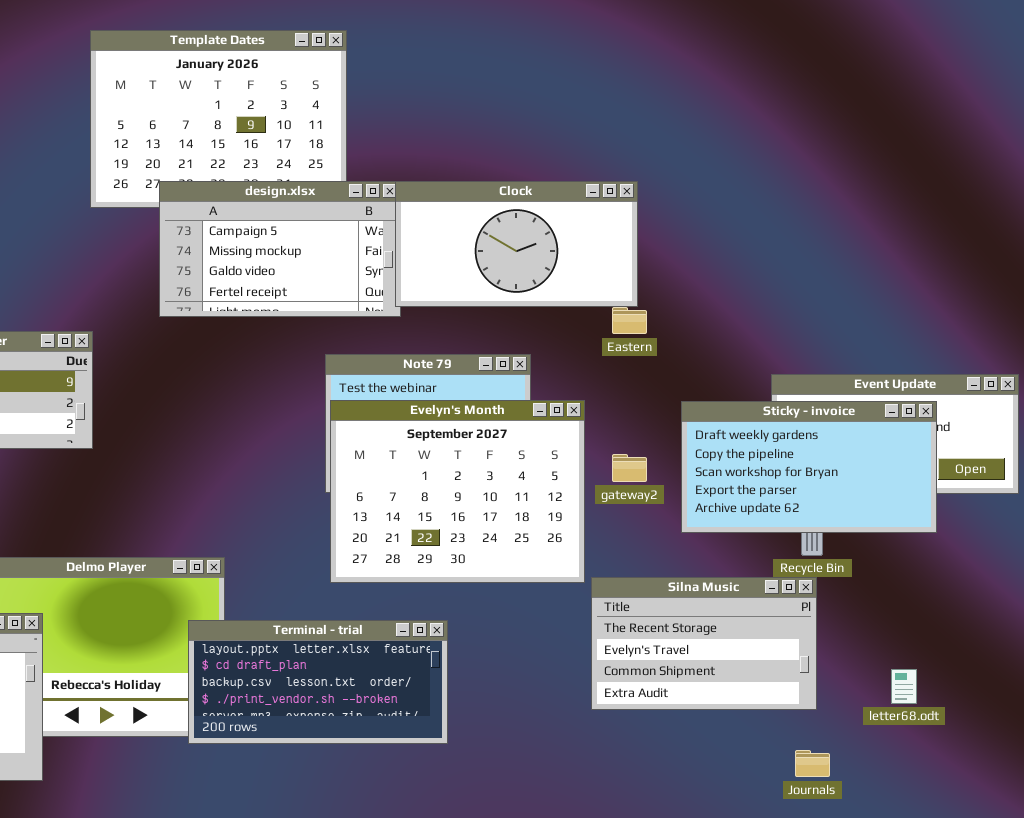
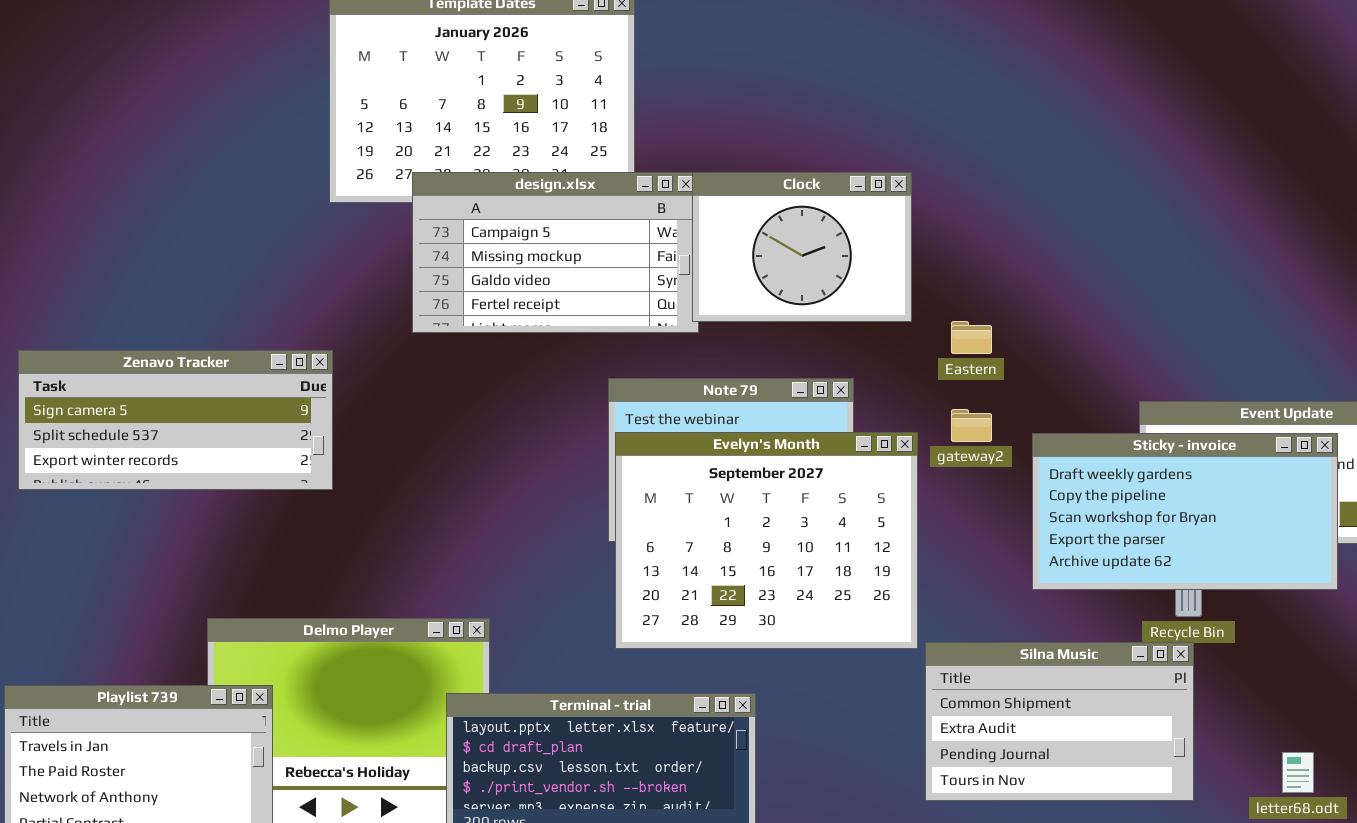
Clock: [395,181,638,307] -> [692,172,912,322], resized
gateway2: [612,454,647,482] -> [951,409,992,442], moved
Silna Music: [591,577,817,710] -> [925,642,1194,801], scrolled down 2 rows

